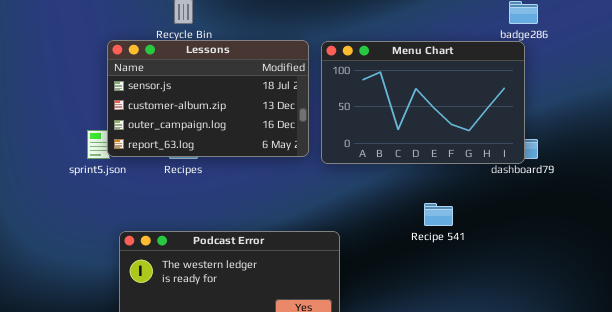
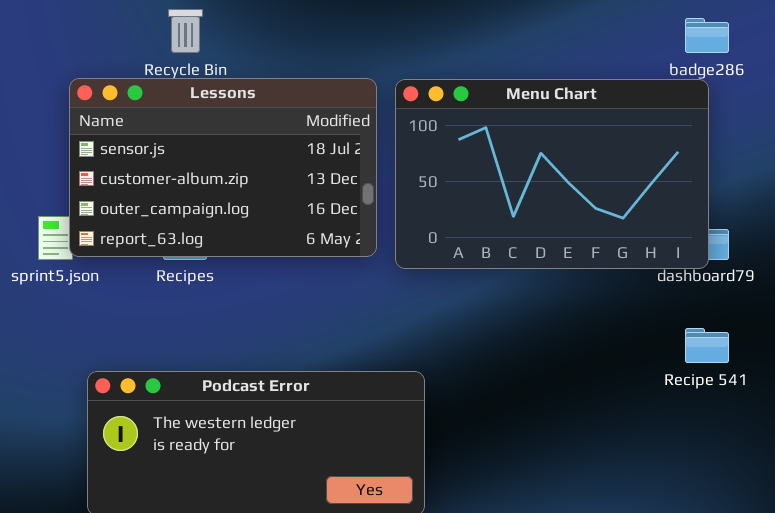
Recipe 541: [424,203,453,226] -> [685,328,729,363], moved

